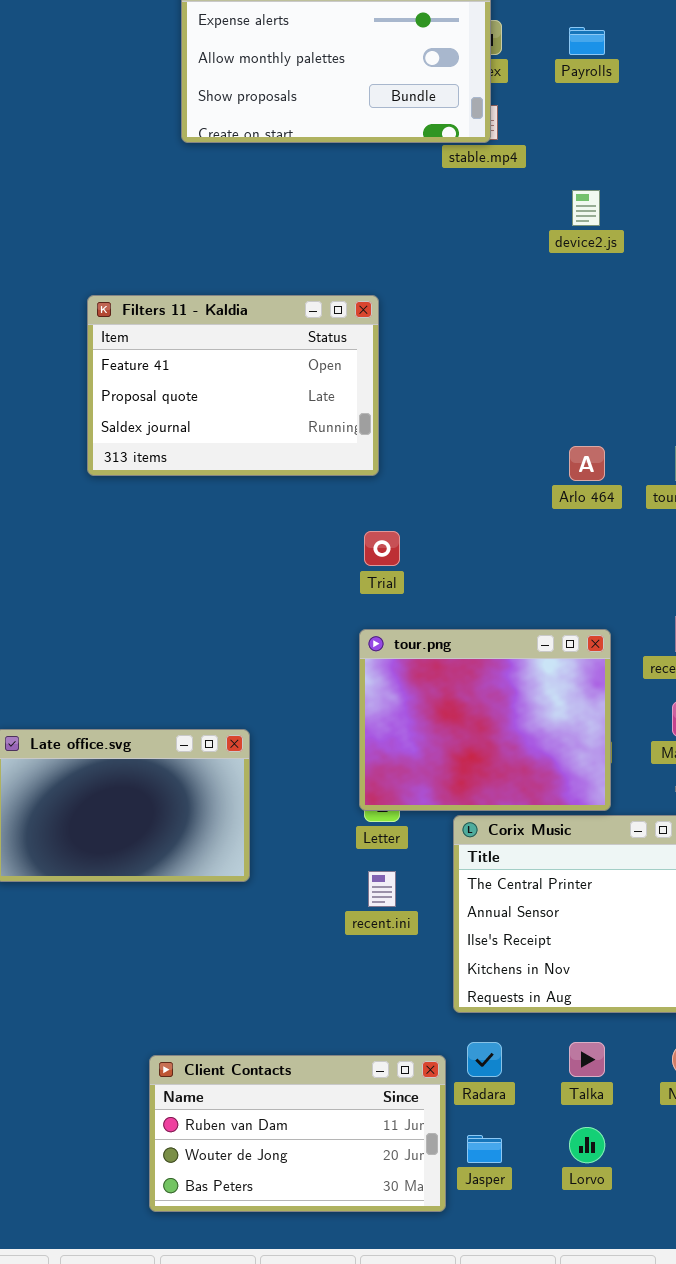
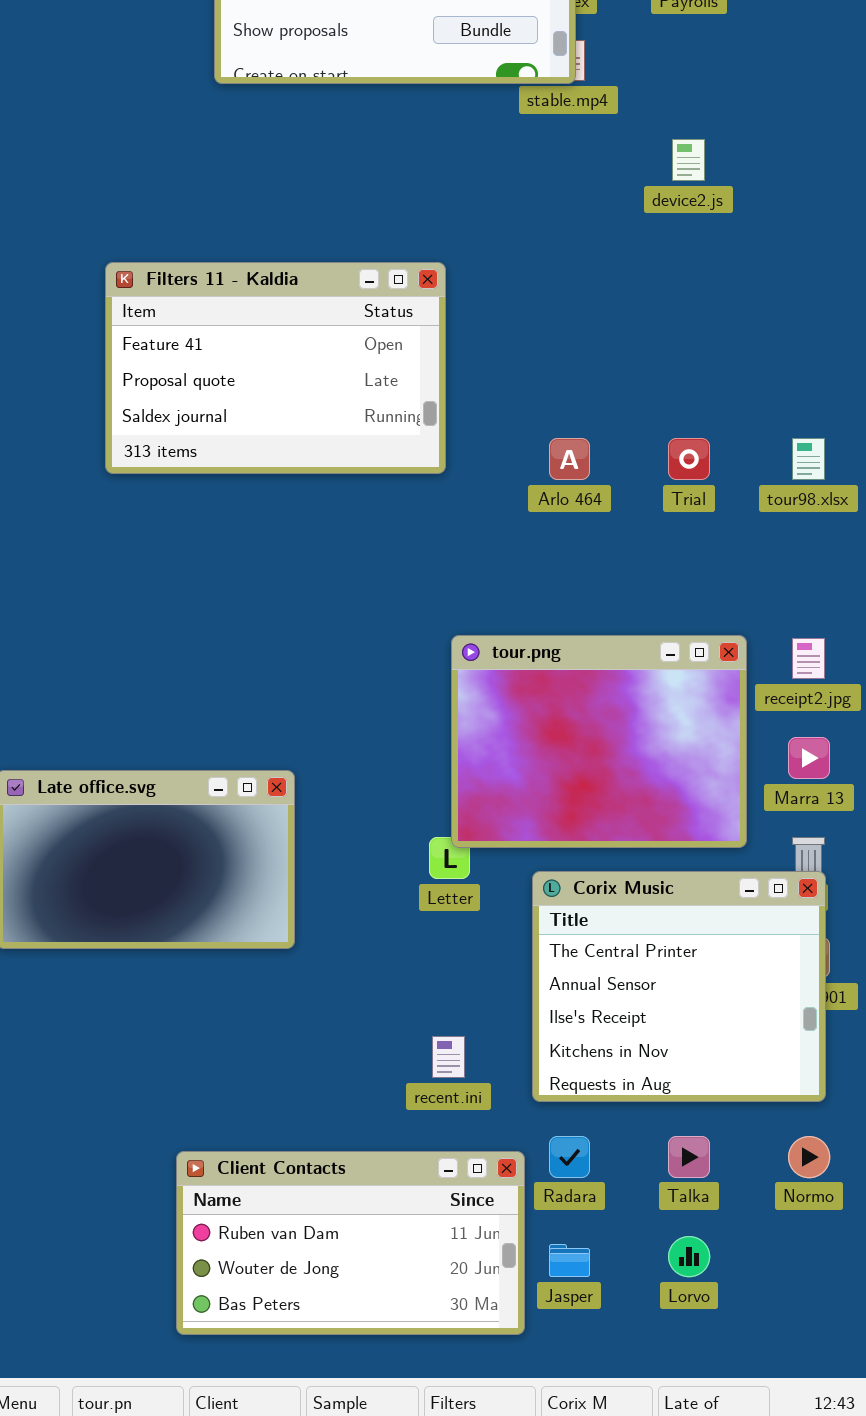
Arlo 464: [569,446,605,481] -> [549,438,590,480], moved
Trial: [364,531,400,566] -> [668,438,710,480], moved
tour.png: [359,629,611,811] -> [451,635,747,848], moved
recent.ini: [368,871,396,907] -> [432,1036,465,1078], moved

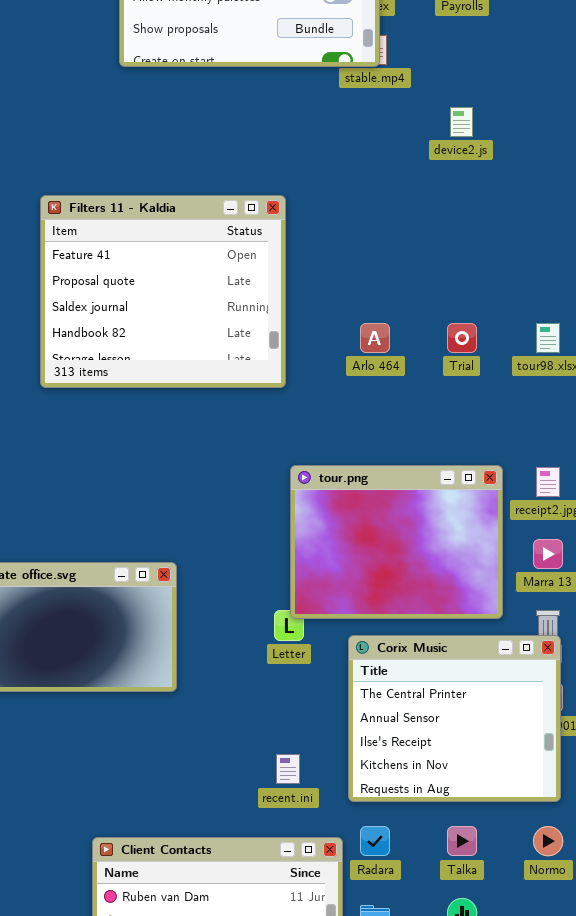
Filters 11 - Kaldia: [105,262,446,474] -> [40,195,286,388], resized

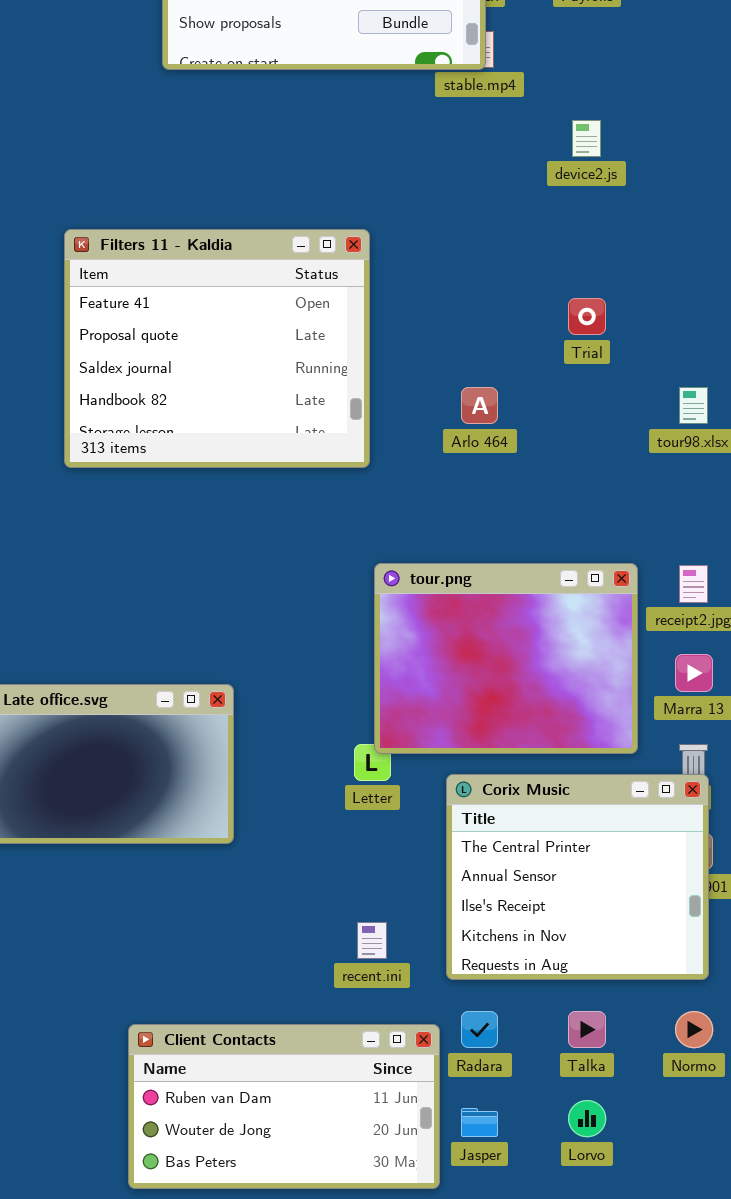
Trial: [447,323,477,353] -> [568,298,606,335], moved

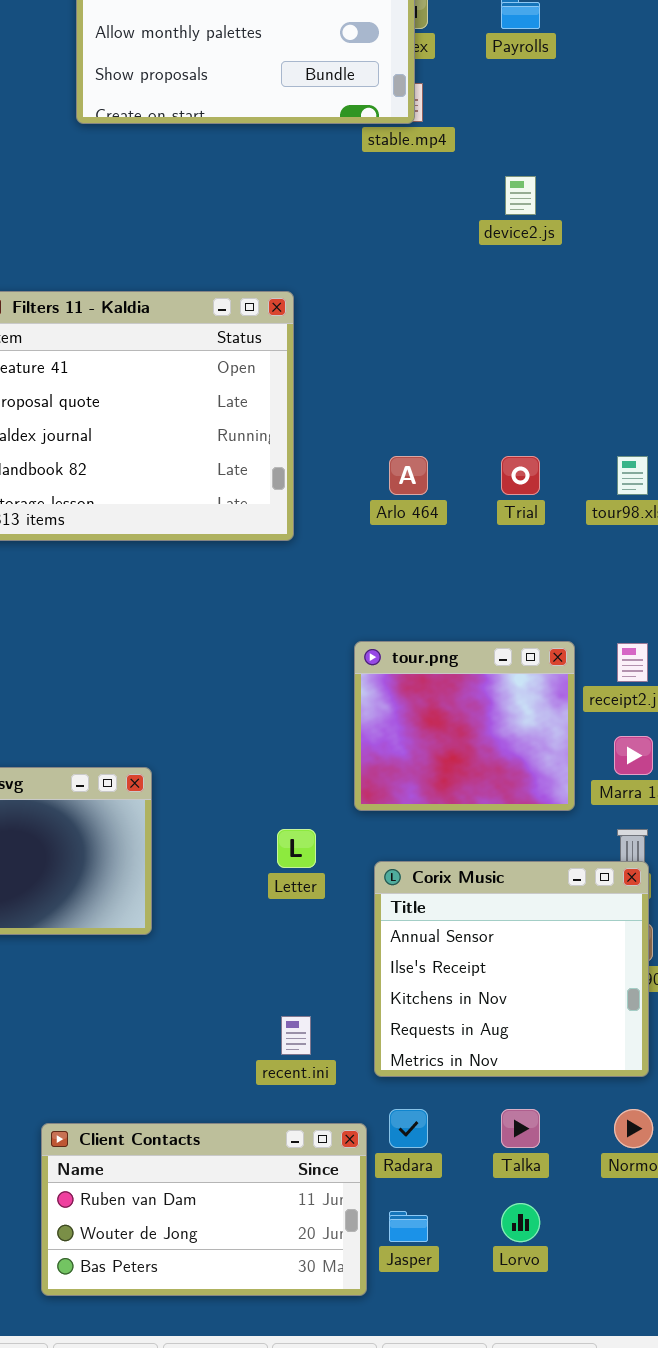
Trial: [568,298,606,335] -> [501,456,540,495], moved
tour.png: [374,563,638,754] -> [354,641,575,811], resized
Corix Music: [446,774,709,980] -> [374,861,649,1077], scrolled down 1 row

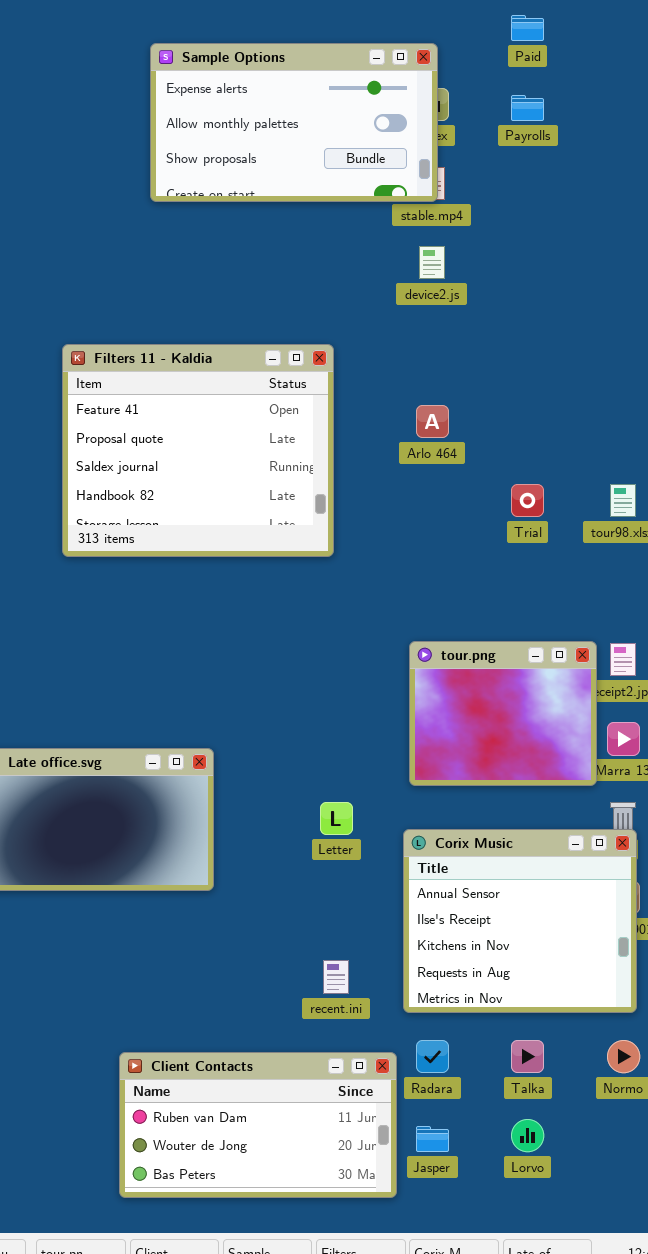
device2.js: [505,176,536,215] -> [419,246,445,279], moved
Arlo 464: [389,456,428,495] -> [416,405,449,438], moved
tour.png: [354,641,575,811] -> [409,641,597,786], moved

